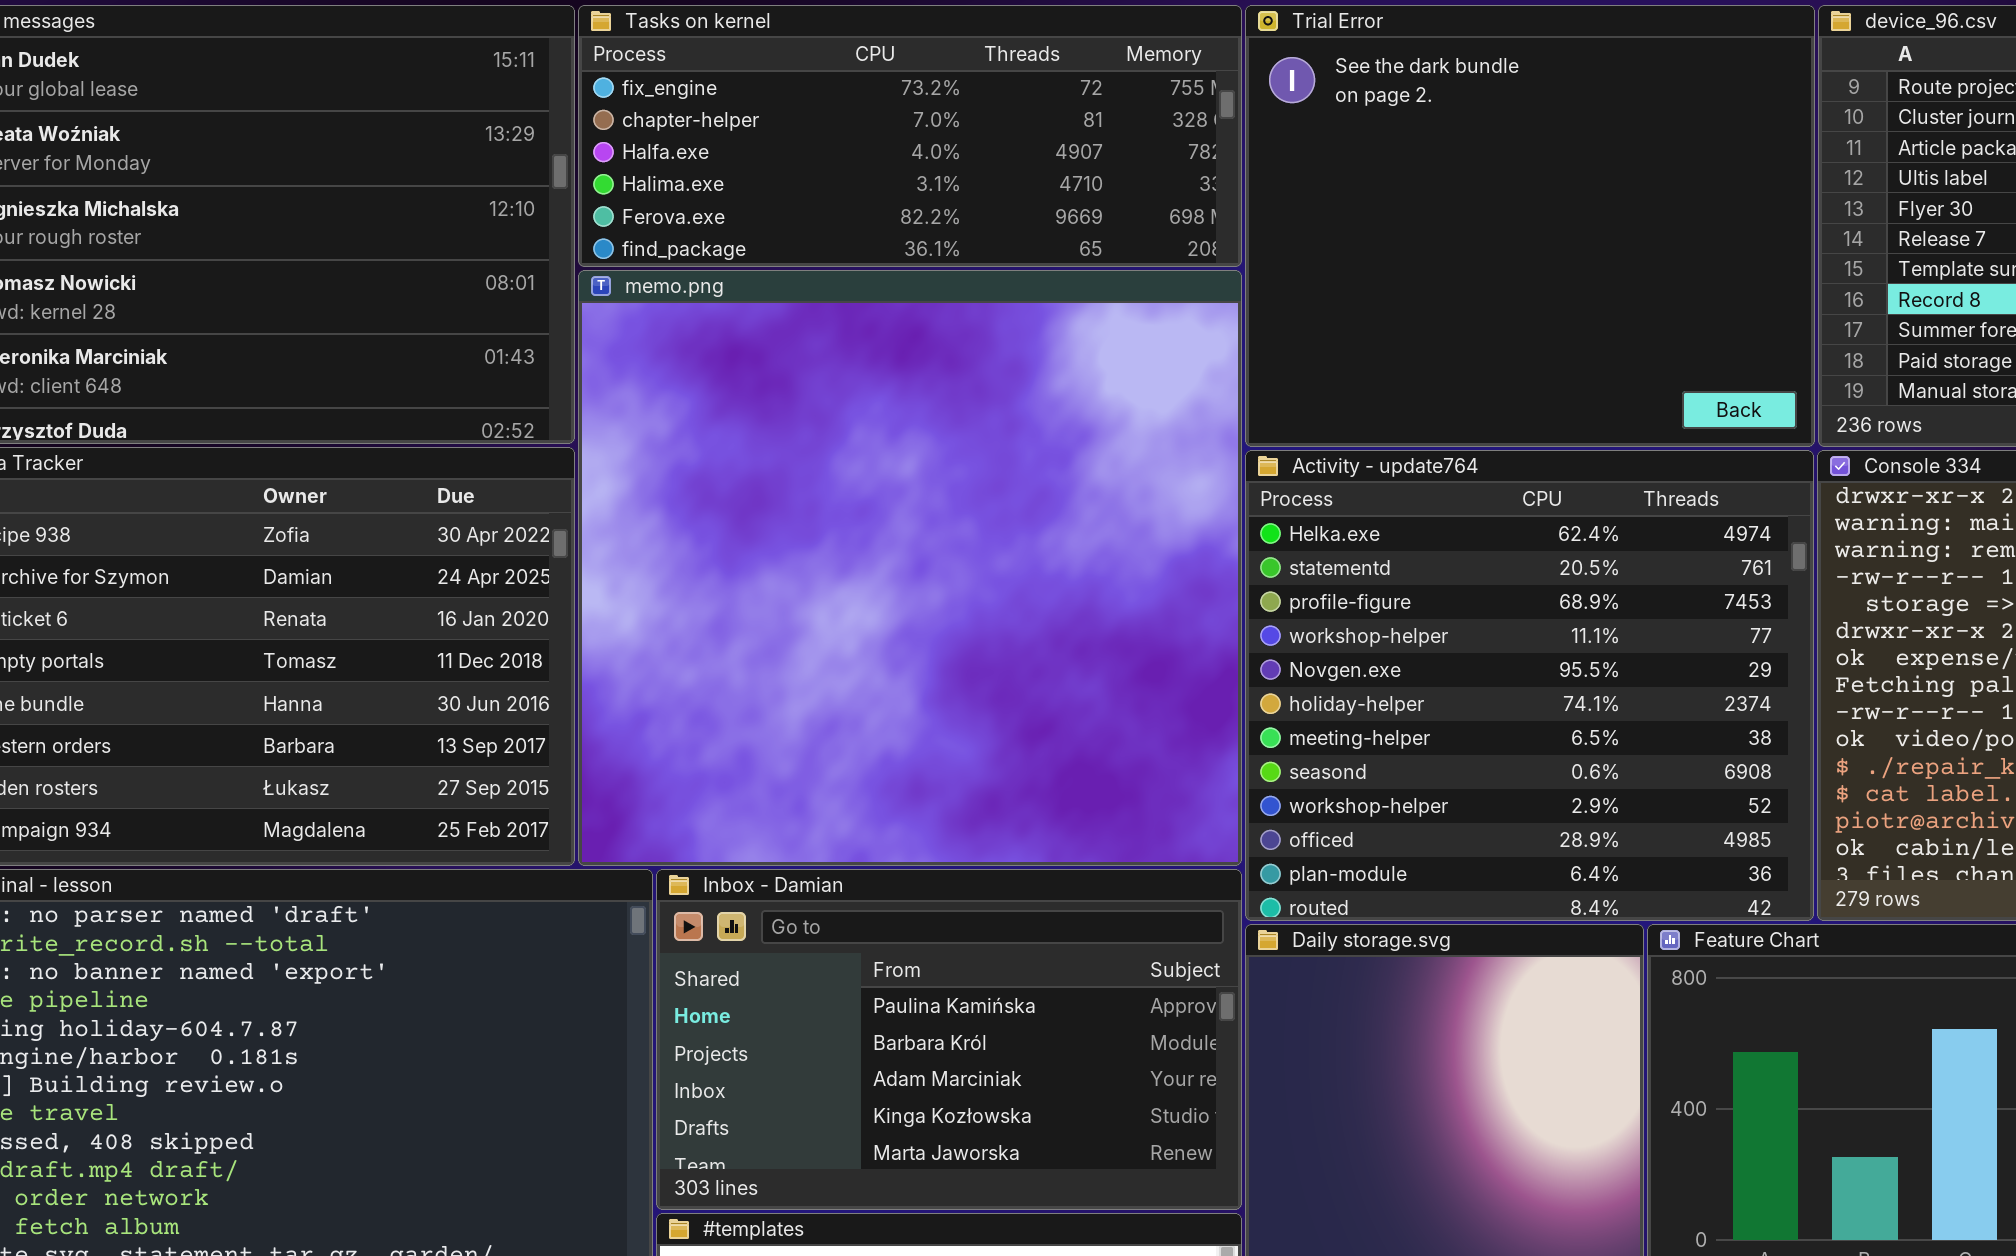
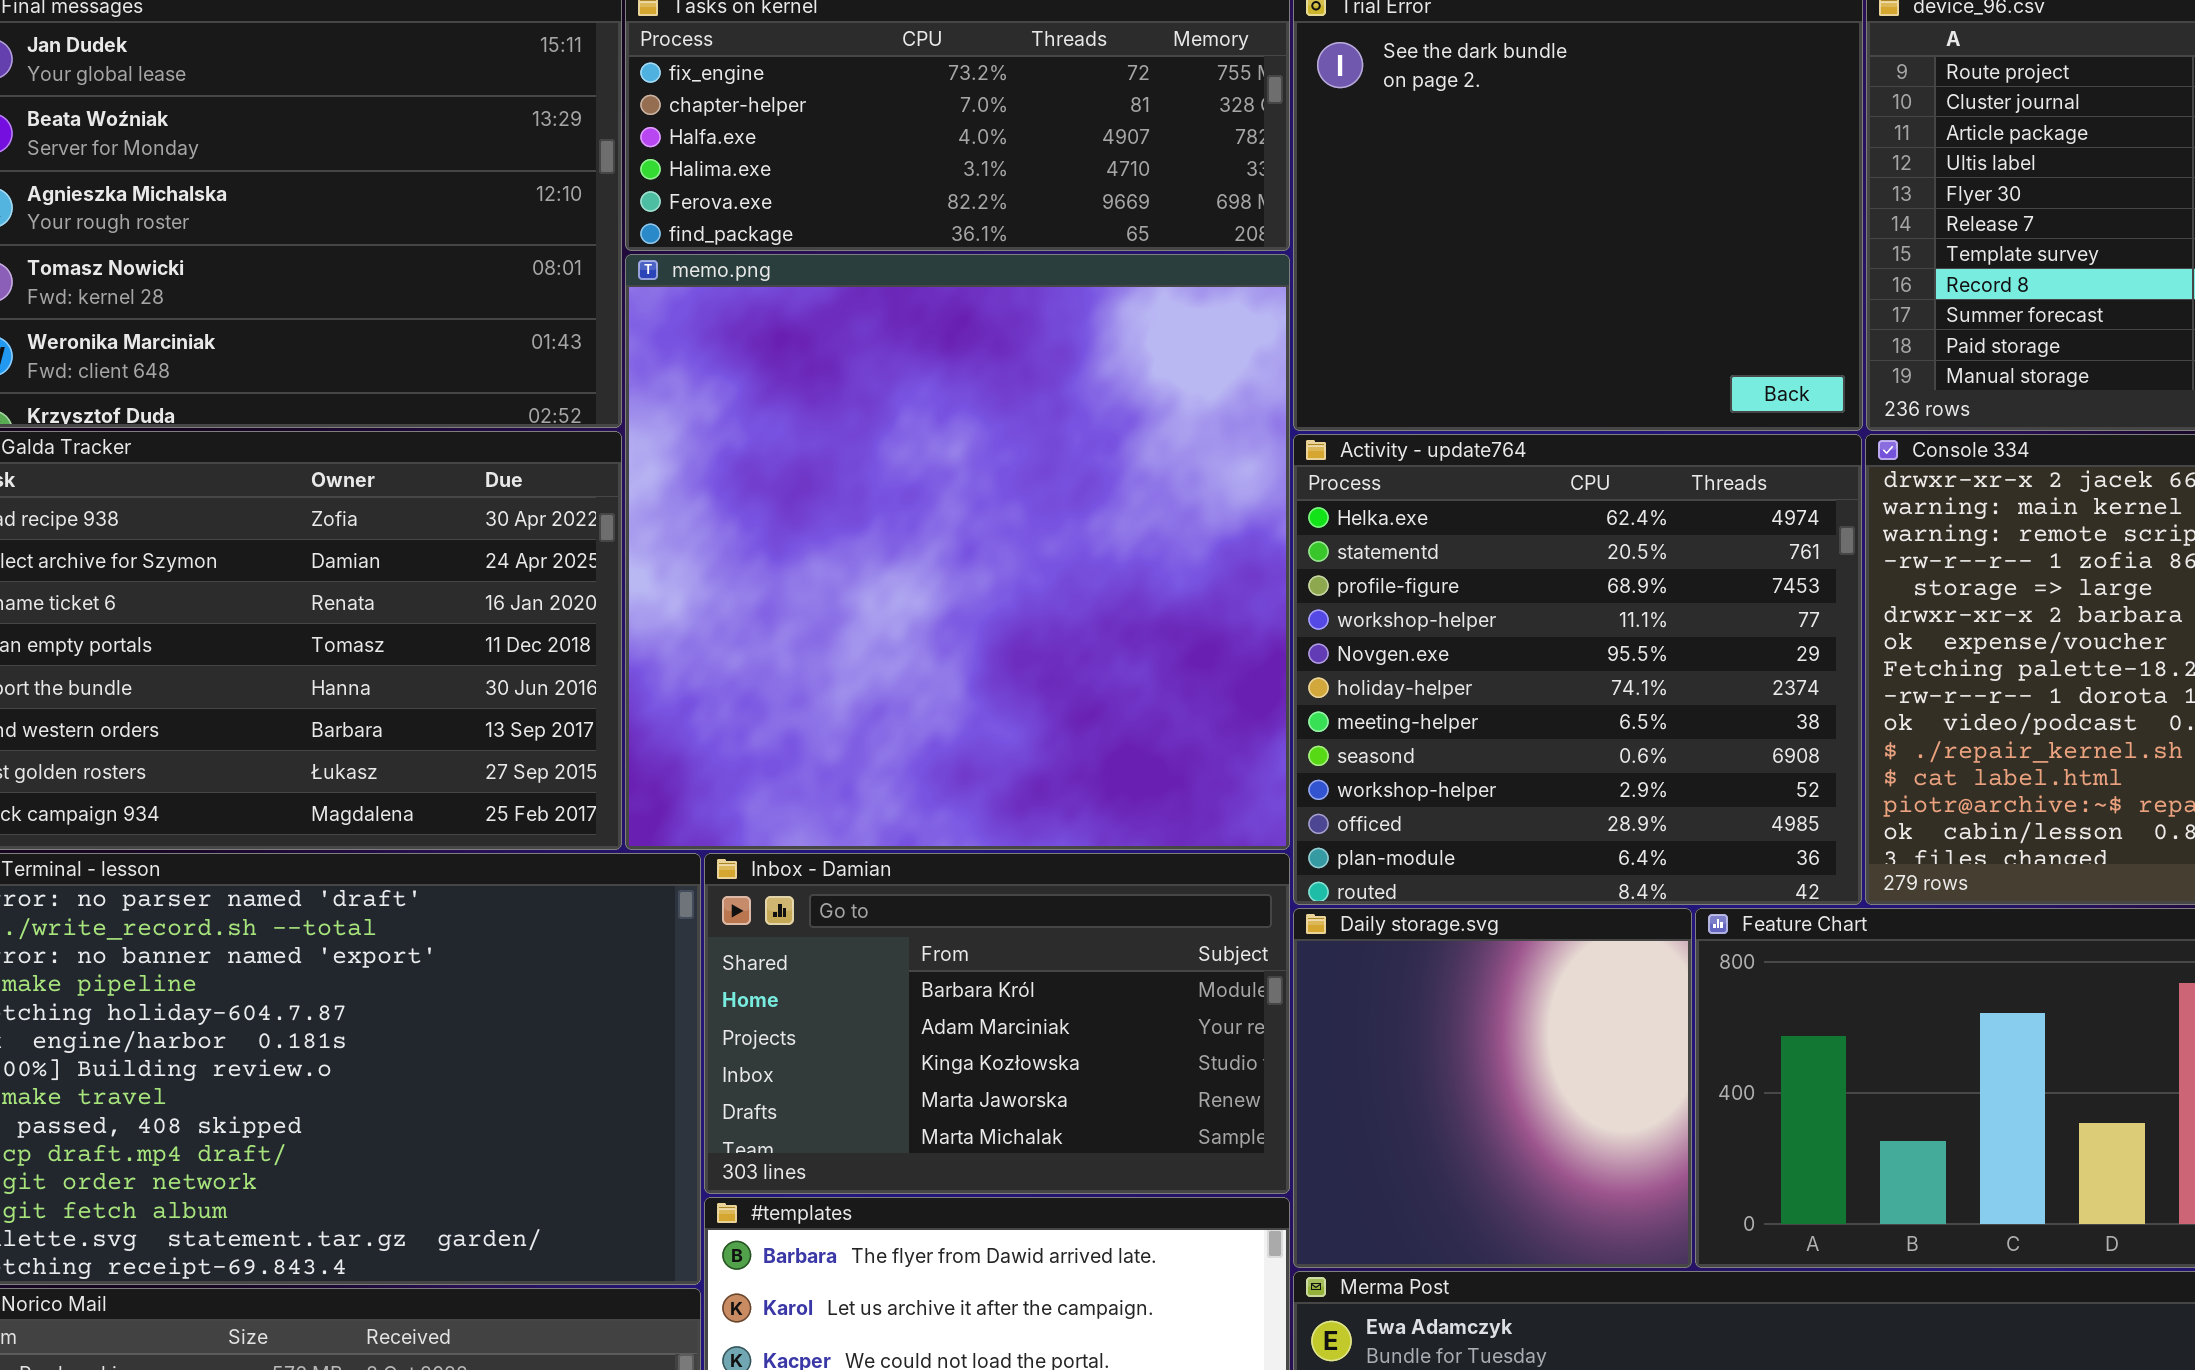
Inbox - Damian: [656,869,1242,1210] -> [704,853,1290,1194], scrolled down 1 row

